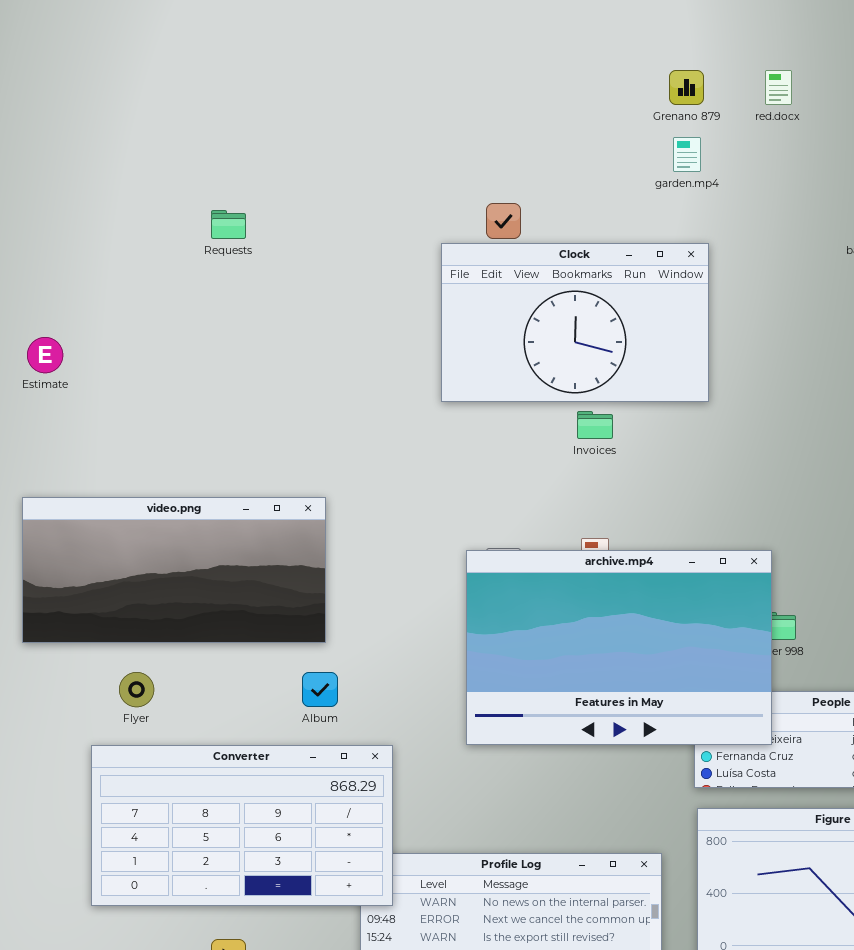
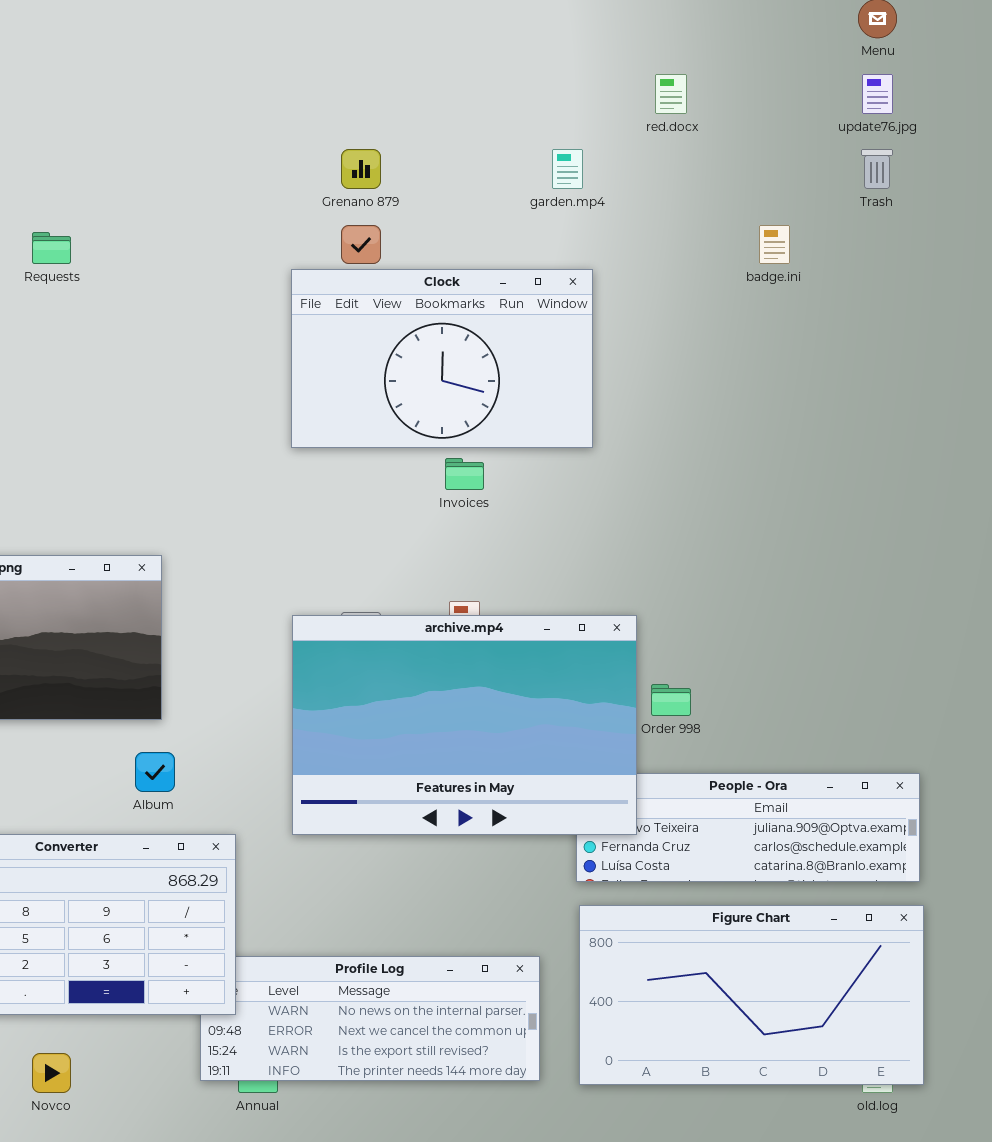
Grenano 879: [669,70,704,105] -> [341,149,381,189], moved
archive.mp4: [466,550,772,745] -> [292,615,637,835], moved

